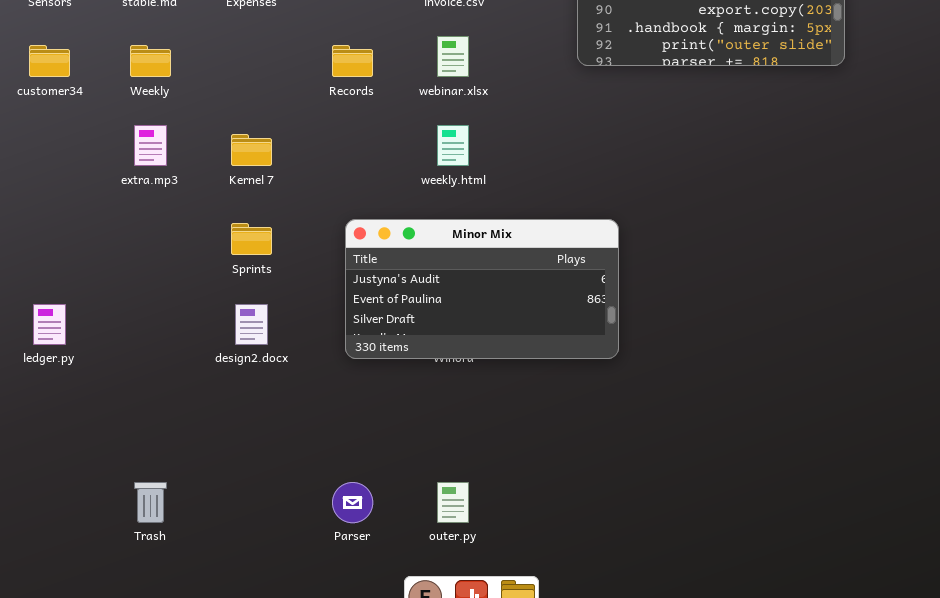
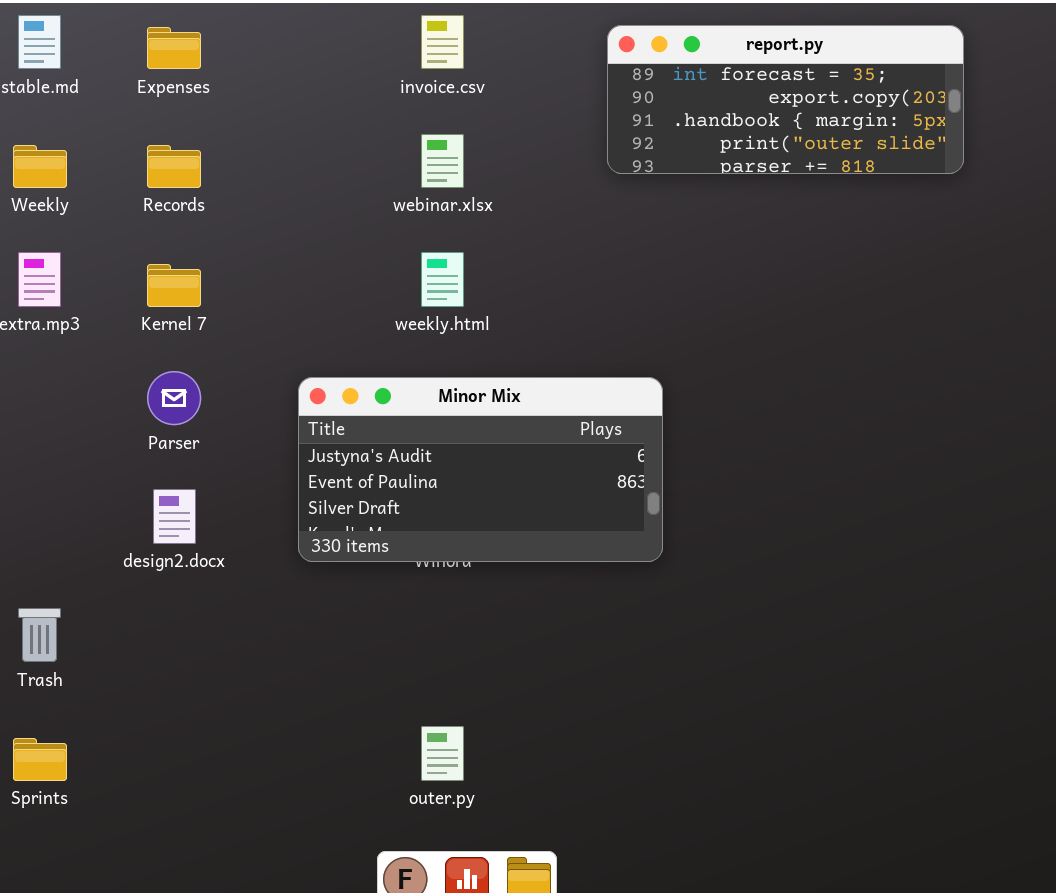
Records: [332,45,373,77] -> [147,145,201,188], moved
Sprints: [231,223,272,255] -> [13,738,67,781], moved
Trash: [134,482,167,523] -> [18,608,61,662], moved
Parser: [332,482,373,523] -> [147,371,201,425], moved

